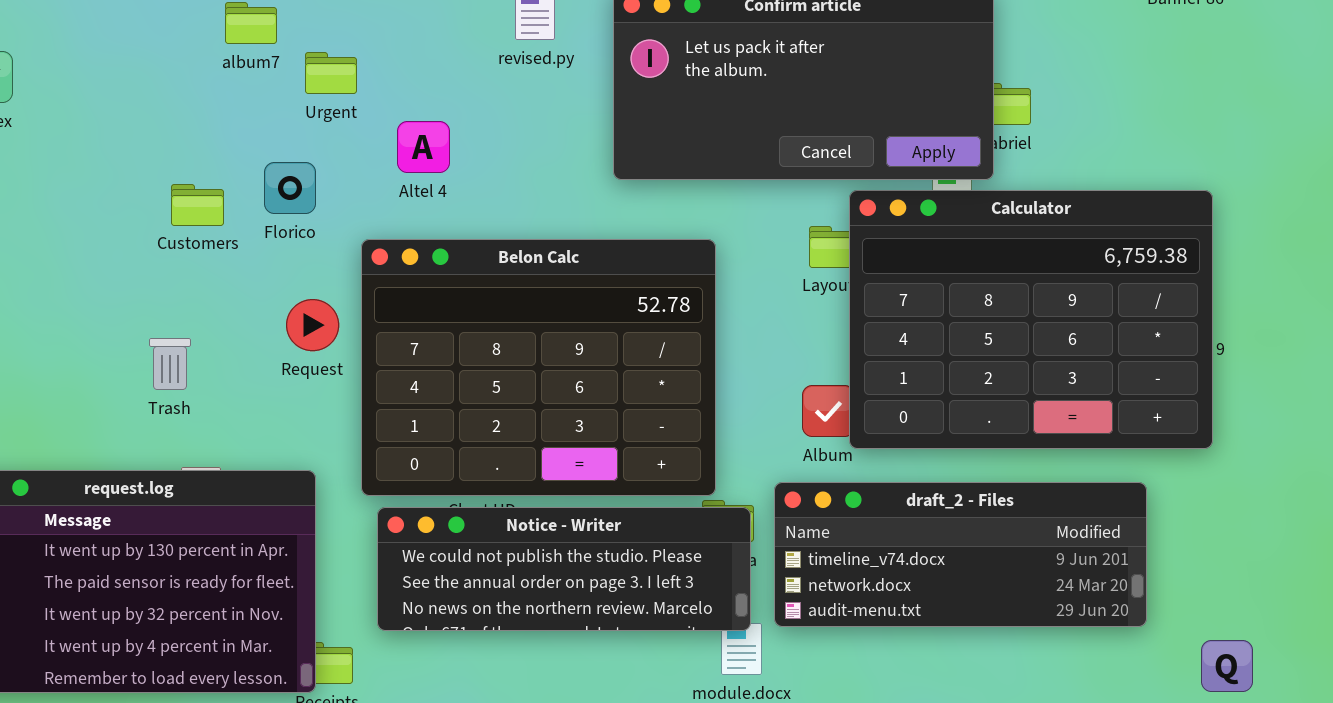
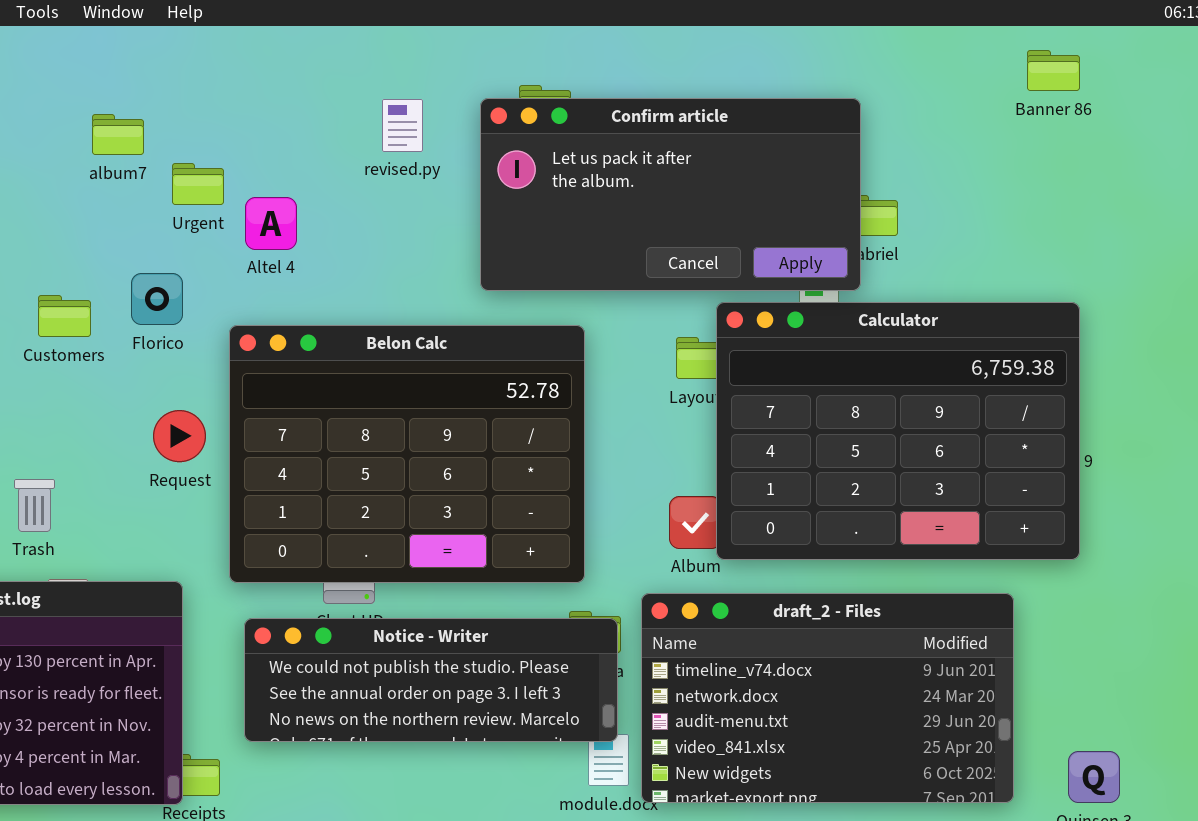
Altel 4: [397,121,450,173] -> [245,197,297,250], moved
Belon Calc: [361,239,716,496] -> [229,325,585,583], moved
Trash: [149,338,191,390] -> [14,479,55,532], moved
draft_2 - Files: [774,482,1147,627] -> [641,593,1014,803], resized

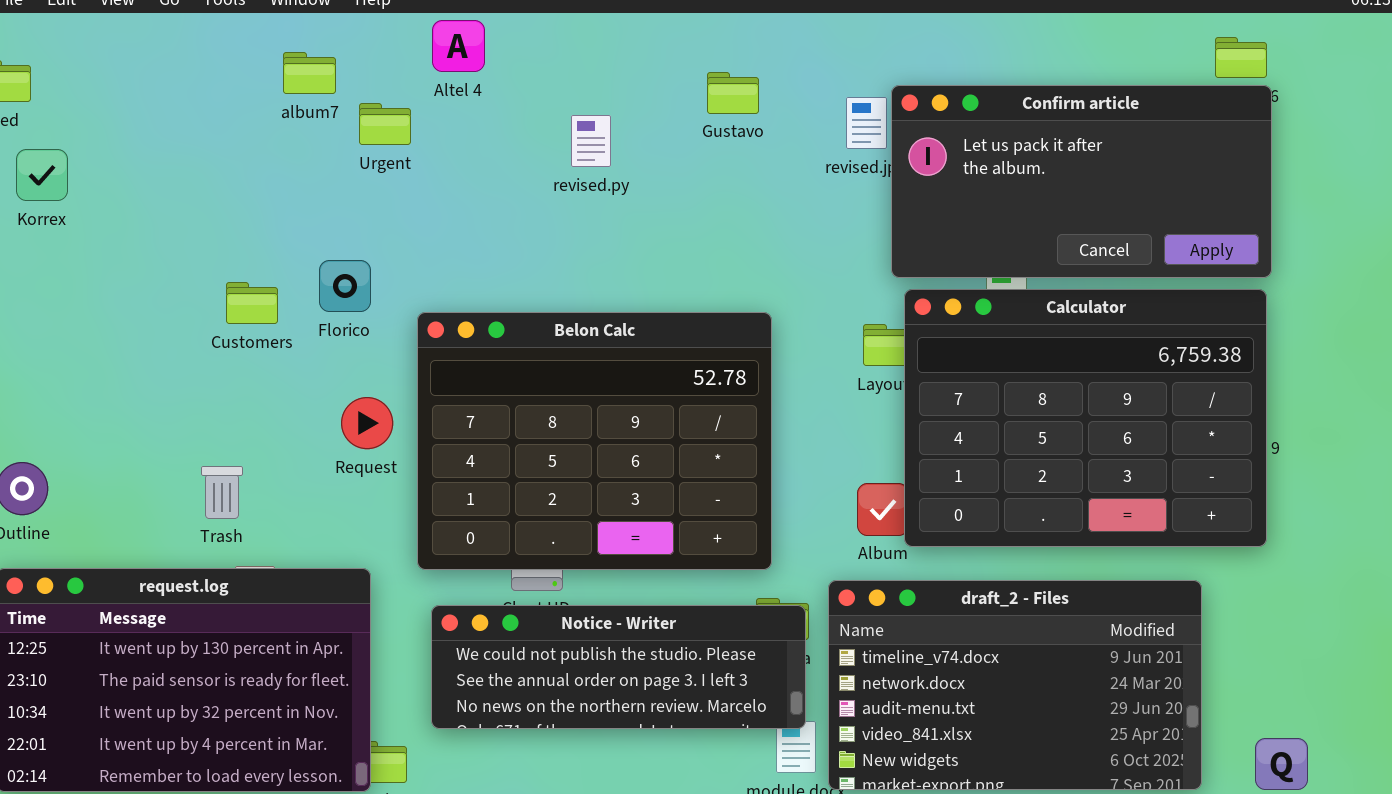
Confirm article: [480,98,861,291] -> [891,85,1272,278], moved
revised.py: [382,99,423,152] -> [571,115,611,167], moved
album7: [92,114,144,155] -> [283,52,336,94], moved
Urgent: [172,163,224,205] -> [359,103,411,145], moved
Altel 4: [245,197,297,250] -> [432,20,485,72], moved

